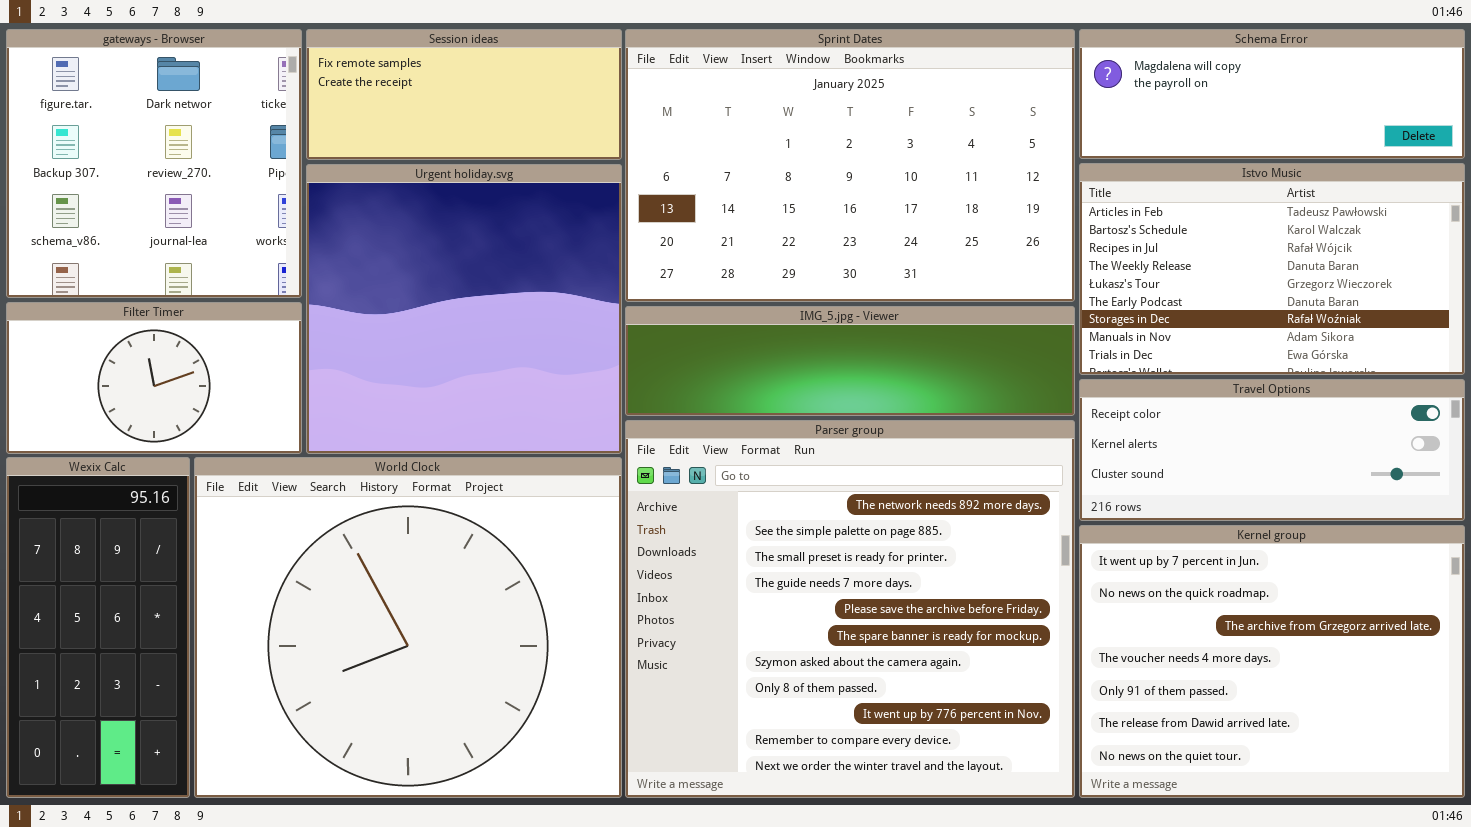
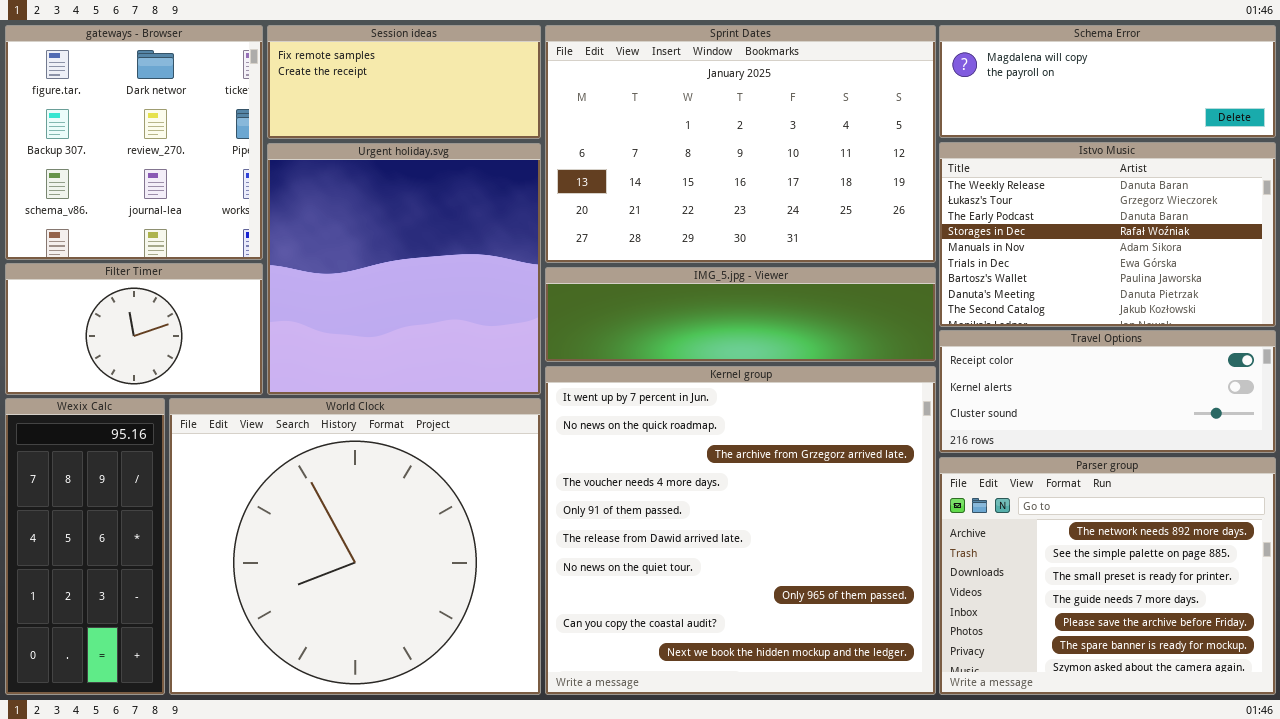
Istvo Music: [1079,163,1465,375] -> [939,142,1276,327], scrolled down 3 rows
Parser group: [625,420,1075,798] -> [939,457,1276,695], moved, resized
Kernel group: [1079,525,1465,798] -> [545,366,936,695], moved, resized

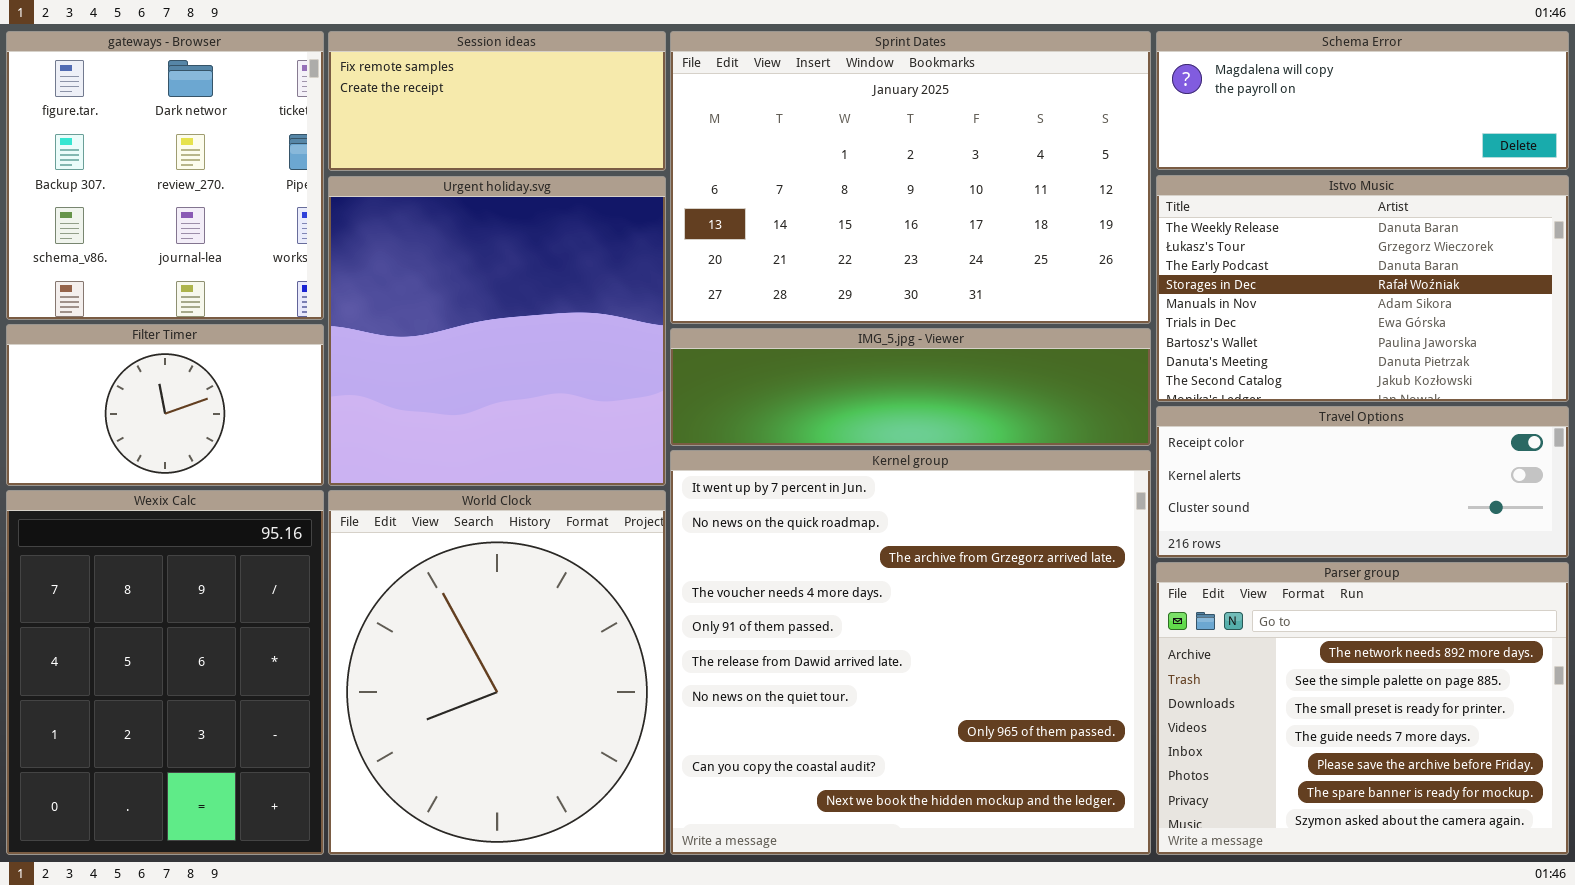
Wexix Calc: [5,398,165,695] -> [6,490,324,855], resized
World Clock: [169,398,541,695] -> [328,490,666,855], resized

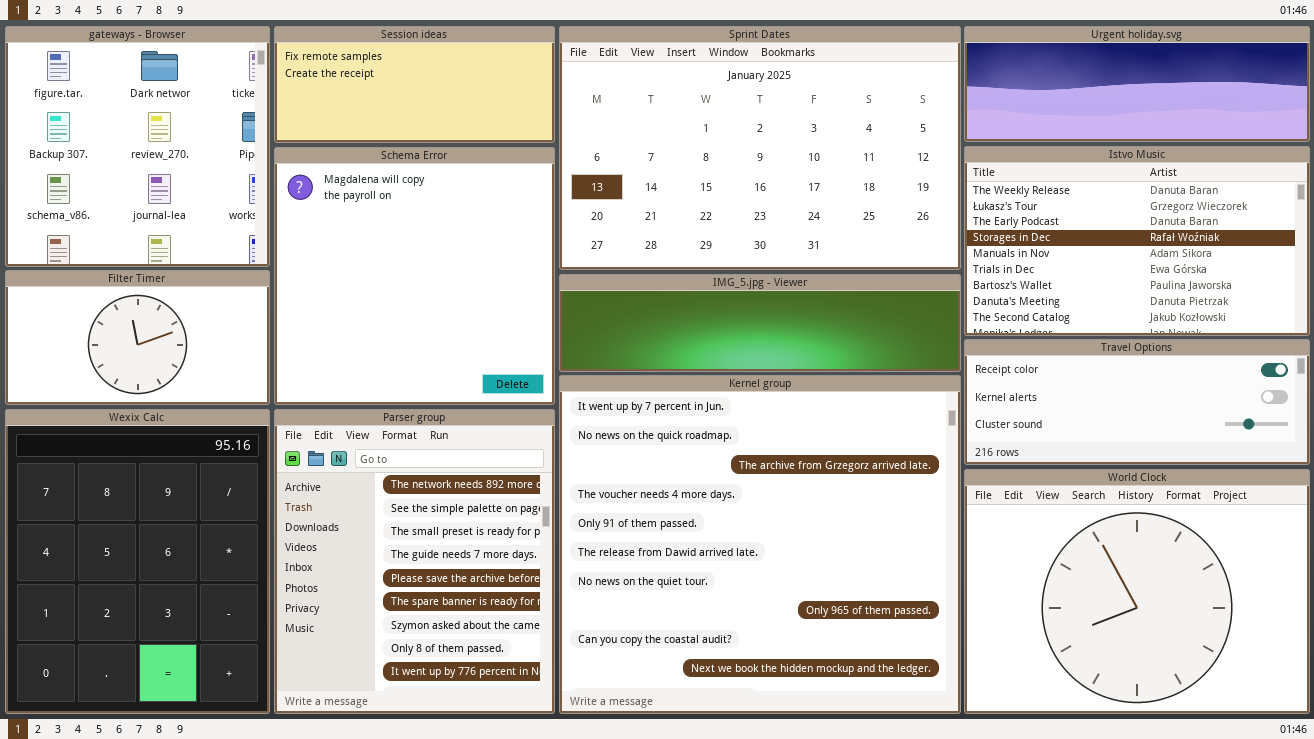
Schema Error: [1156,31,1569,170] -> [274,147,555,405], moved, resized
Urgent holiday.svg: [328,176,666,486] -> [964,26,1310,142], moved, resized
World Clock: [328,490,666,855] -> [964,469,1310,714], moved, resized
Parser group: [1156,562,1569,855] -> [274,409,555,714], moved, resized

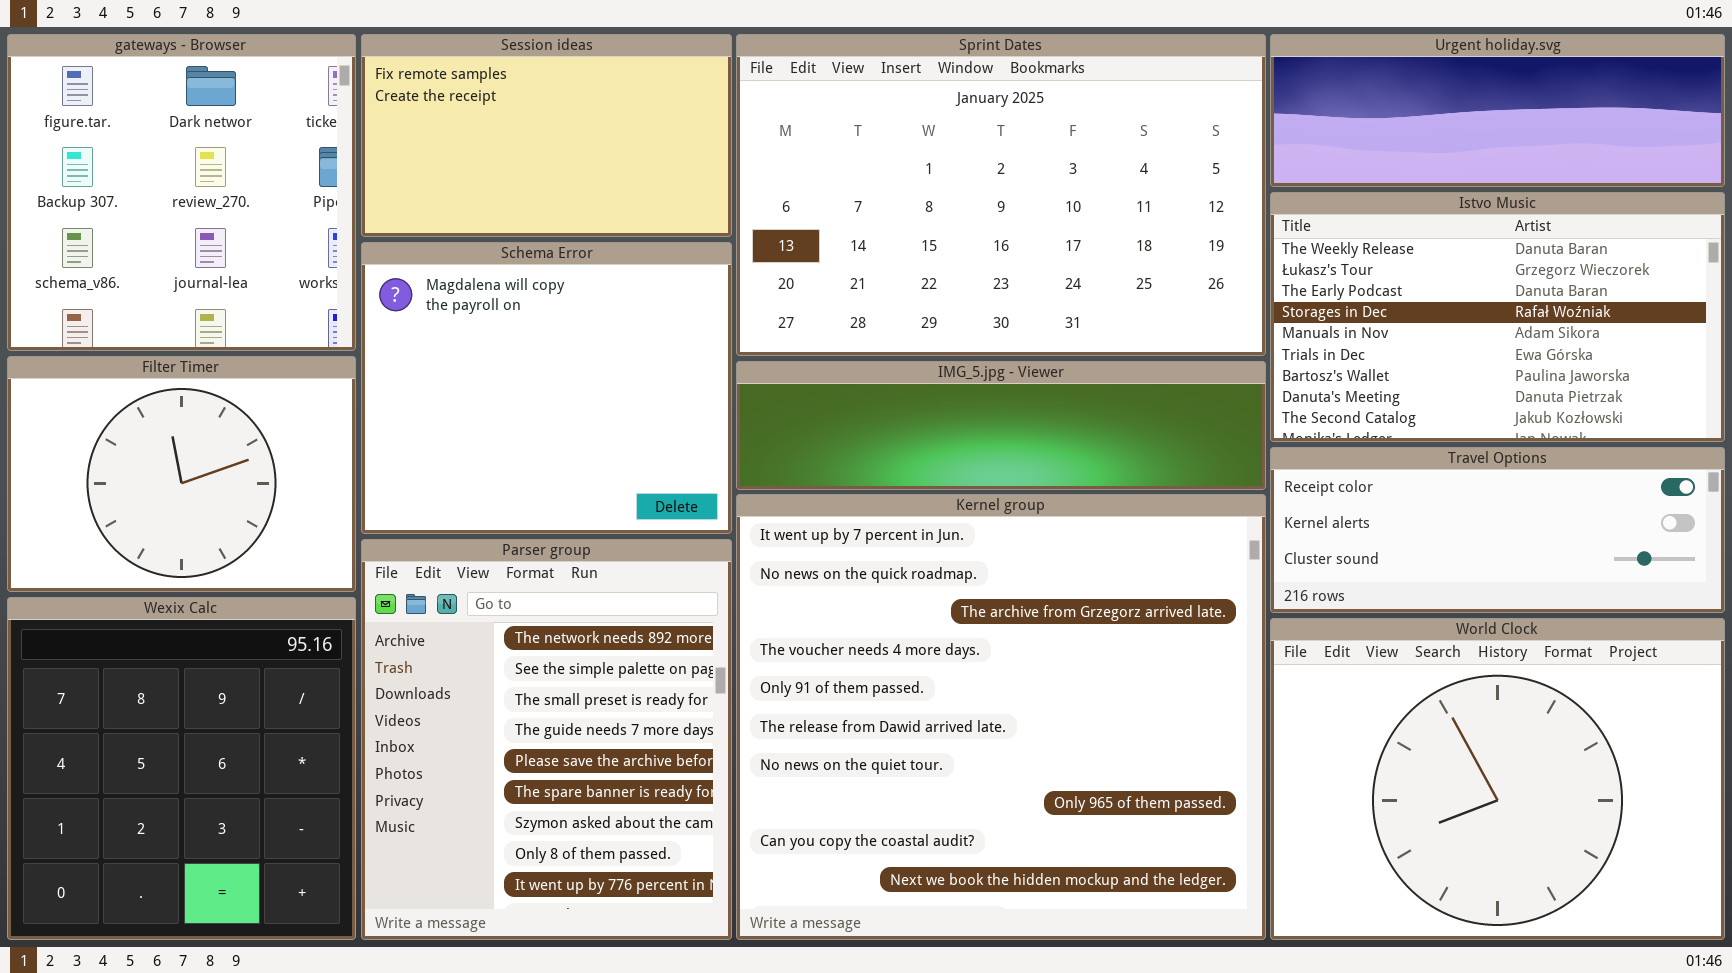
Session ideas: [274,26,555,143] -> [361,34,732,237], resized
Schema Error: [274,147,555,405] -> [361,242,732,534], resized
Filter Timer: [5,270,270,405] -> [7,356,356,592], resized
Wexix Calc: [5,409,270,714] -> [7,597,356,940], resized

